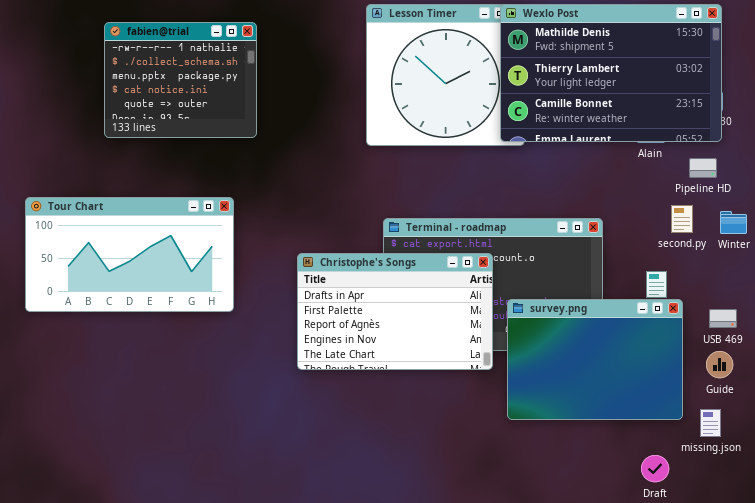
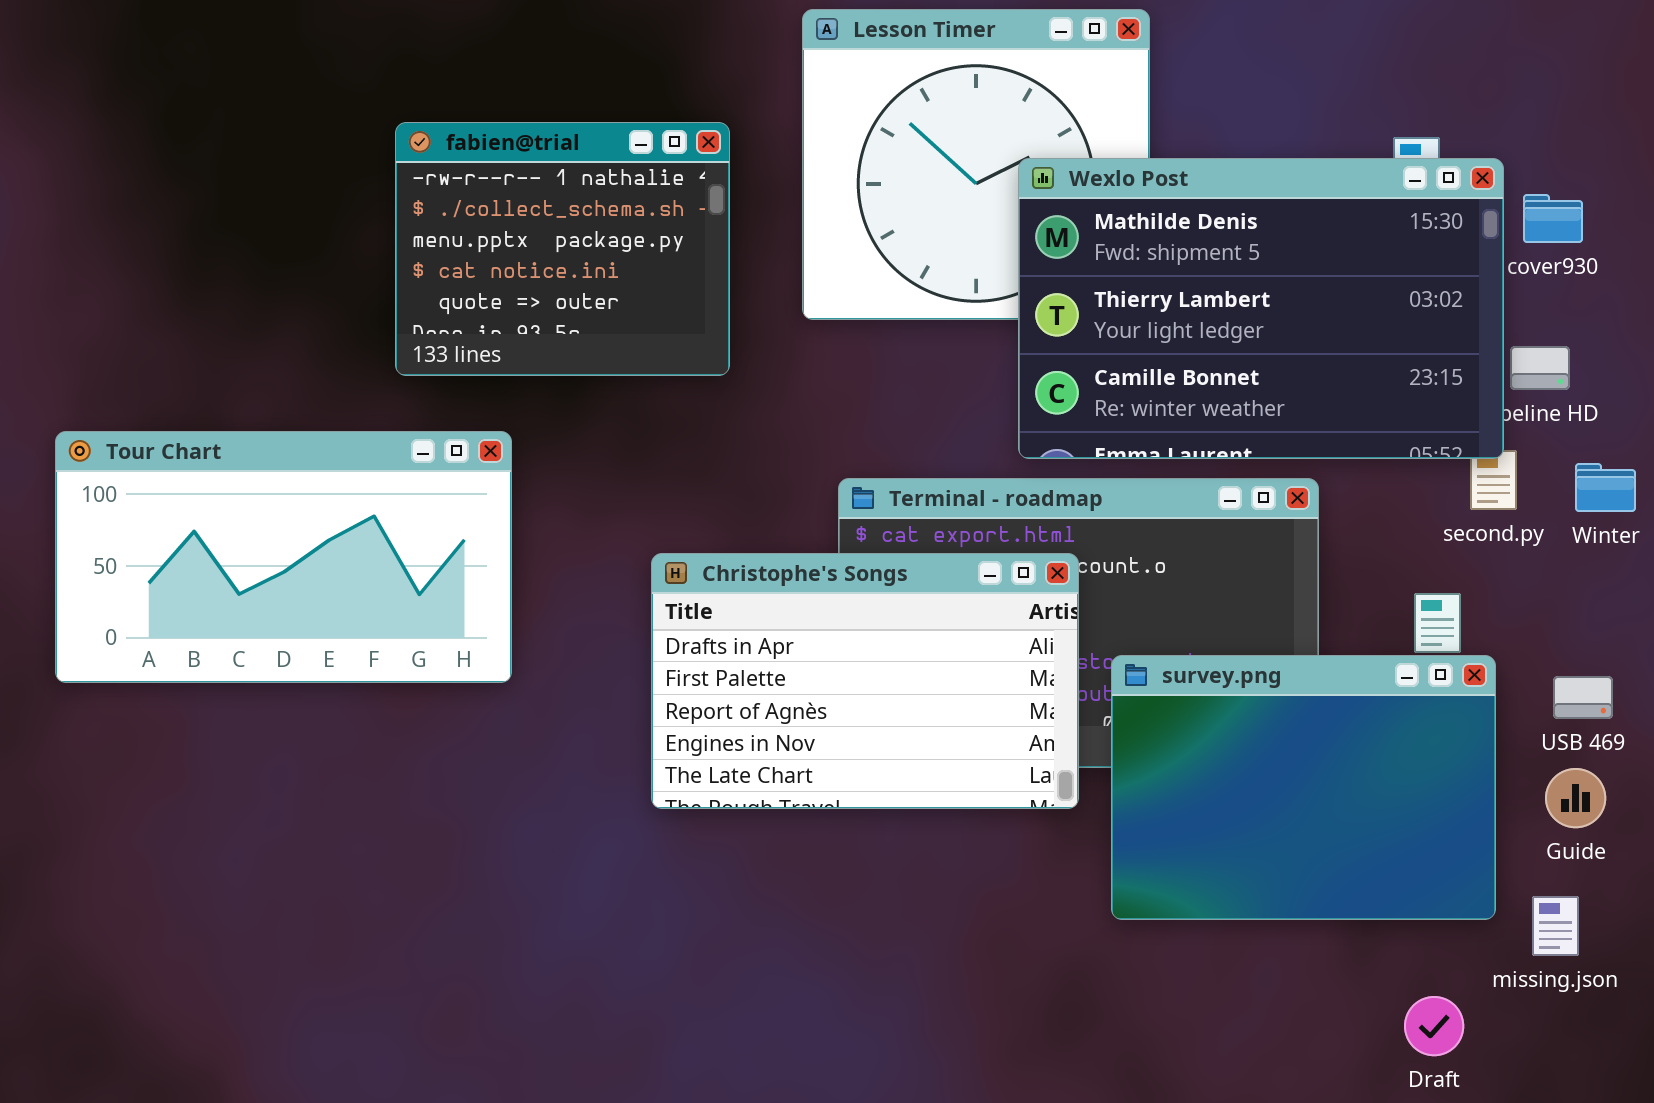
Wexlo Post: [500,4,722,142] -> [1018,158,1504,459], moved
fabien@trial: [104,22,257,138] -> [395,122,730,376], moved

